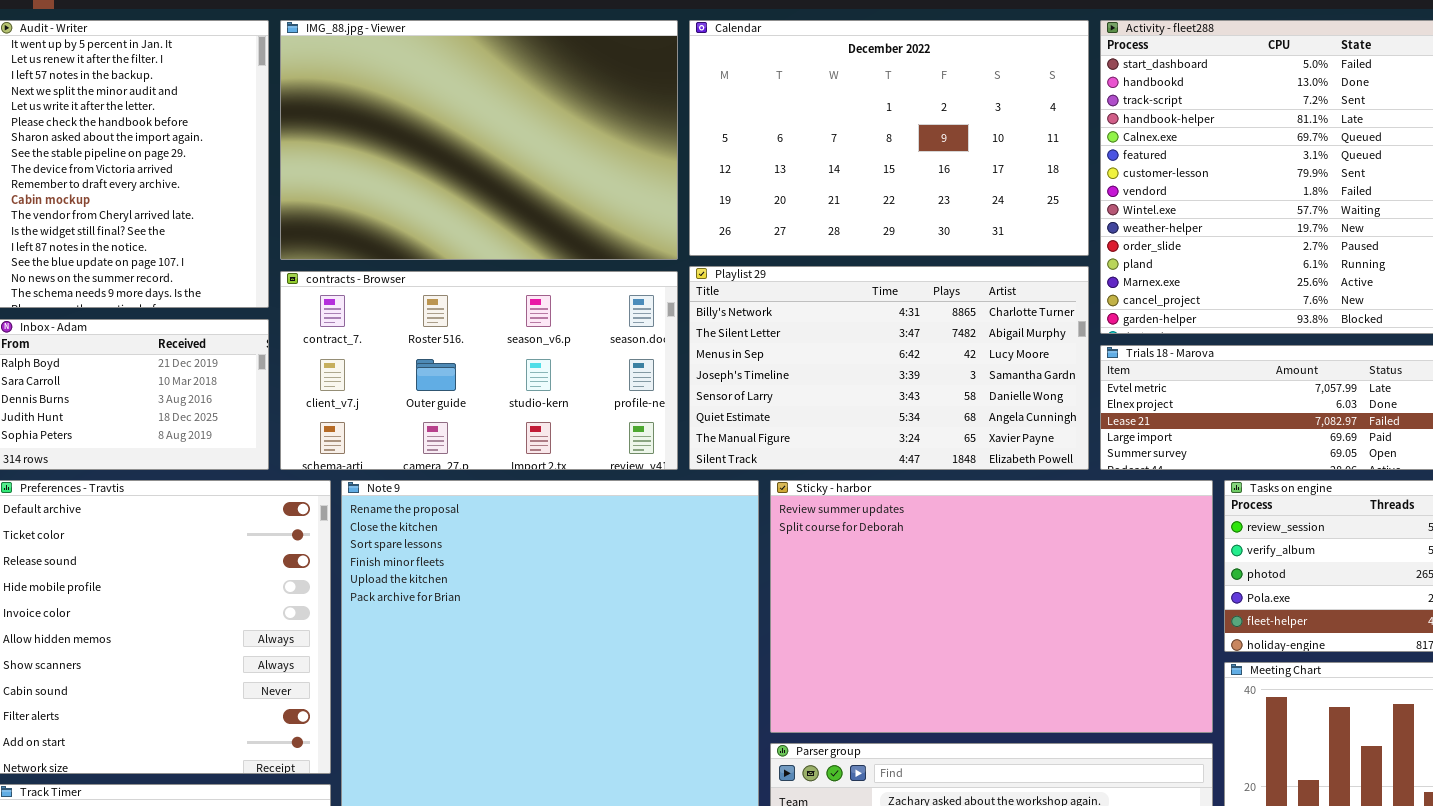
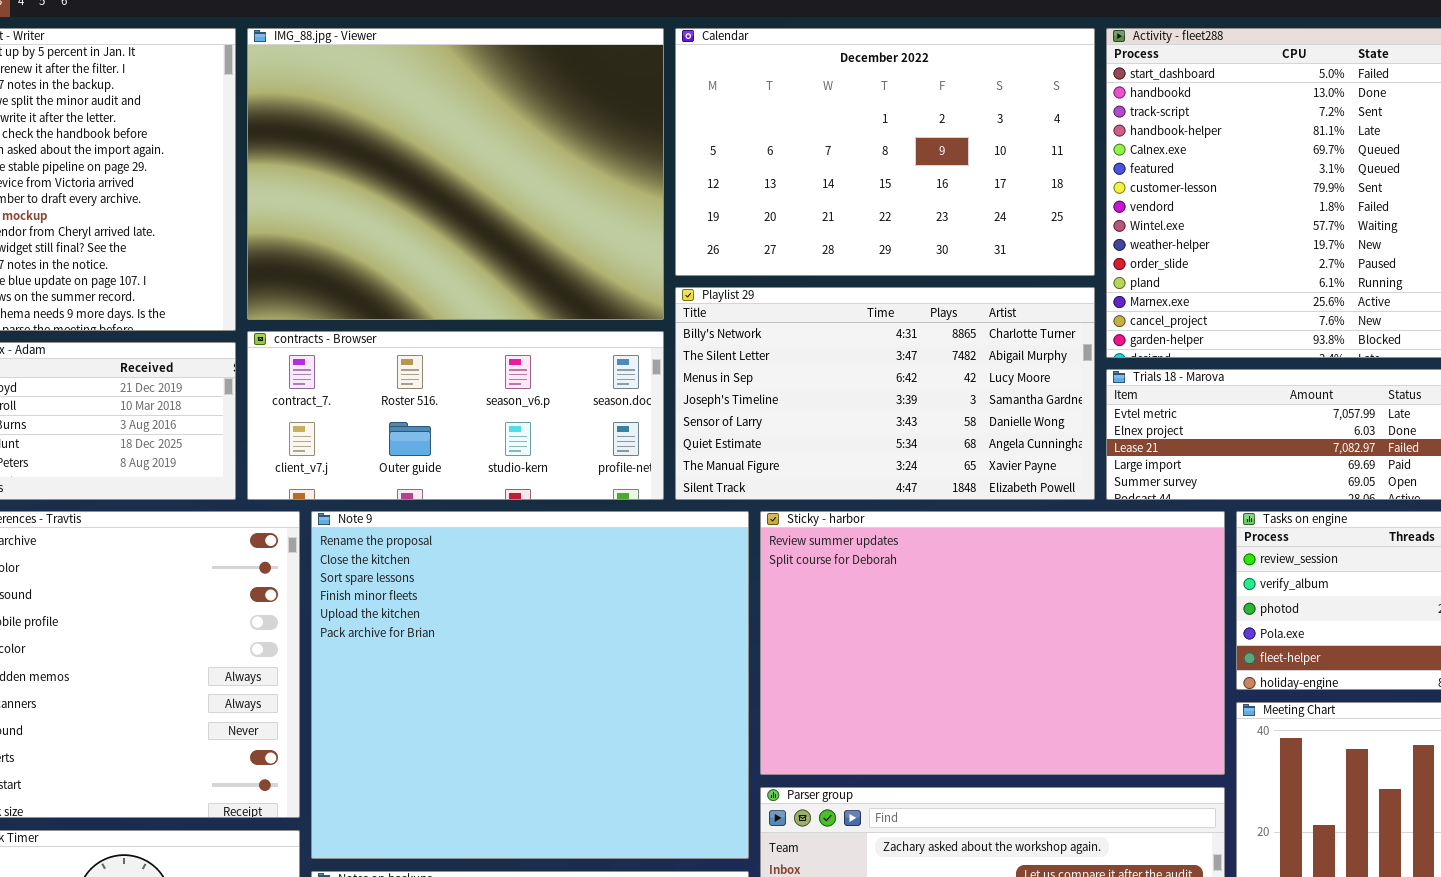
IMG_88.jpg - Viewer: [280,20,678,260] -> [247,28,664,320], resized
contracts - Browser: [280,271,678,470] -> [247,331,664,500], resized

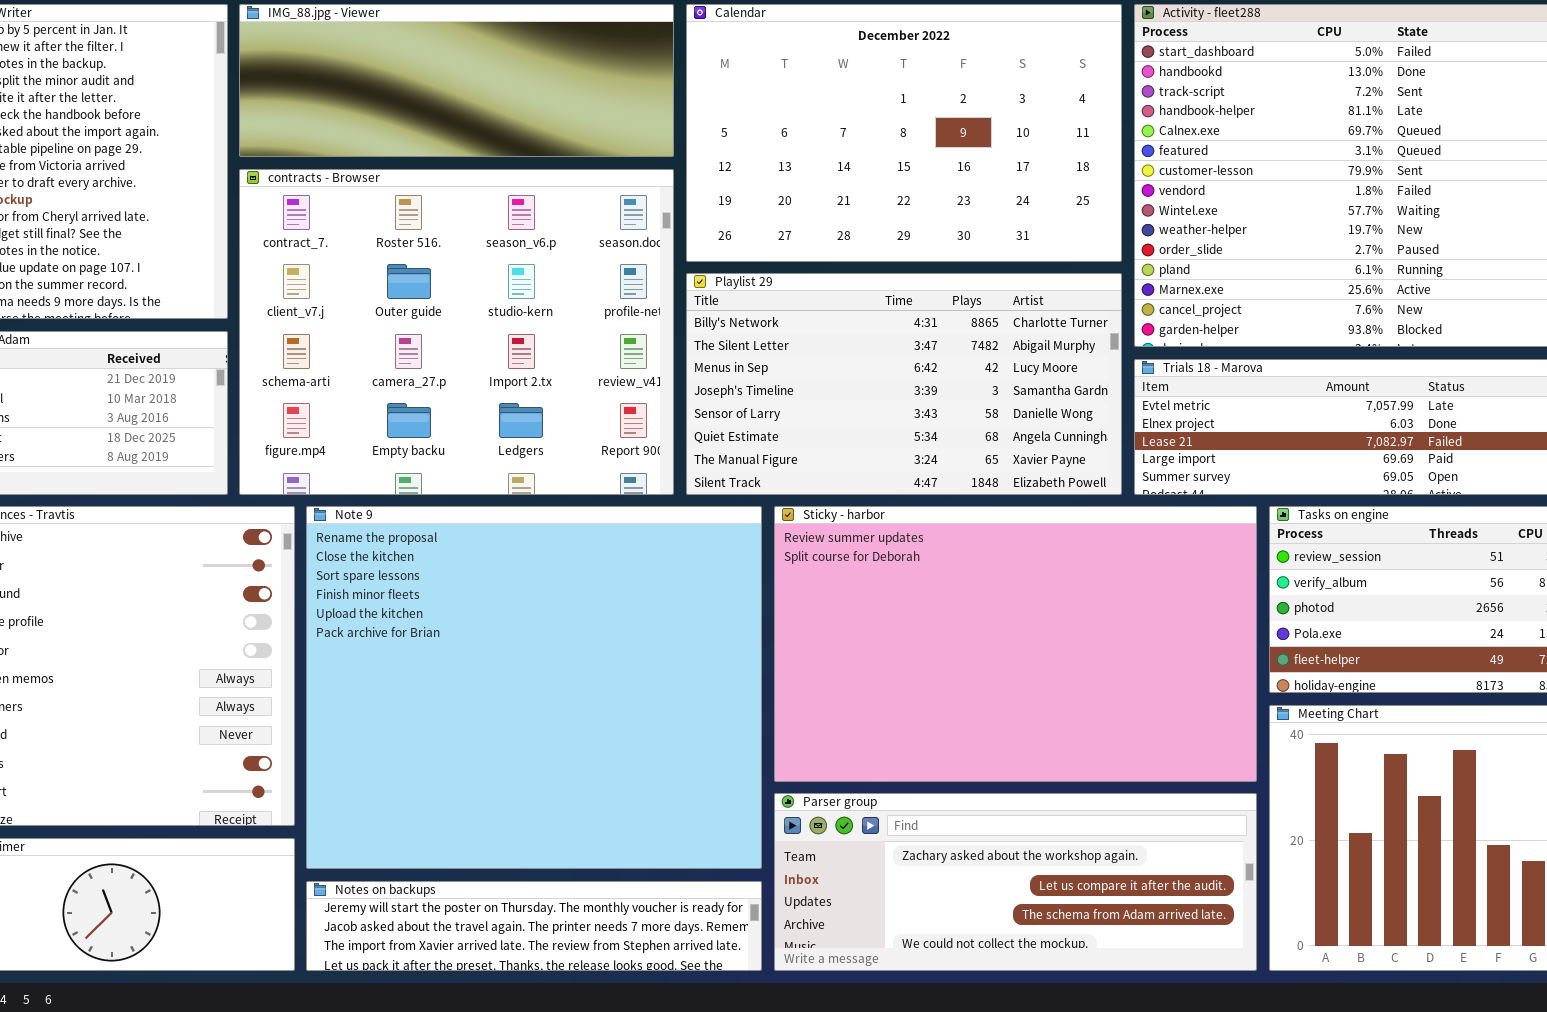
IMG_88.jpg - Viewer: [247,28,664,320] -> [239,4,674,157], resized
contracts - Browser: [247,331,664,500] -> [239,169,674,495], resized

